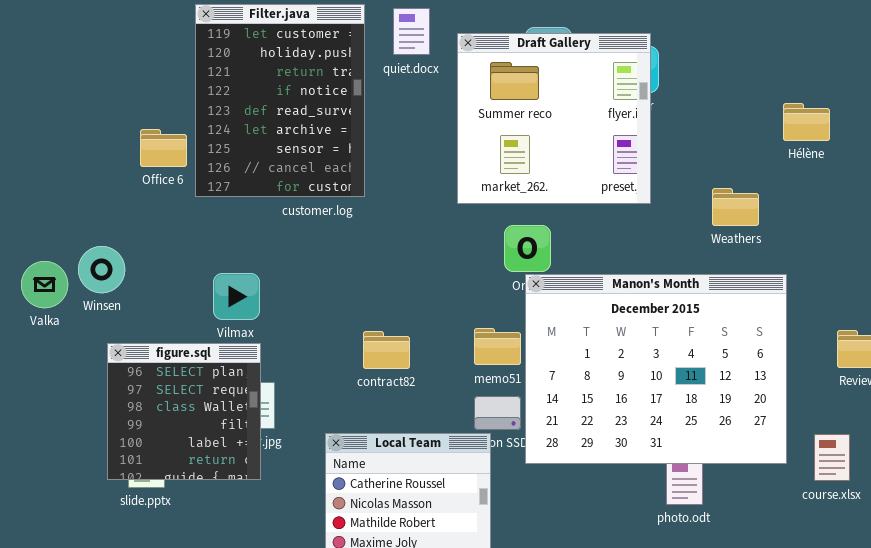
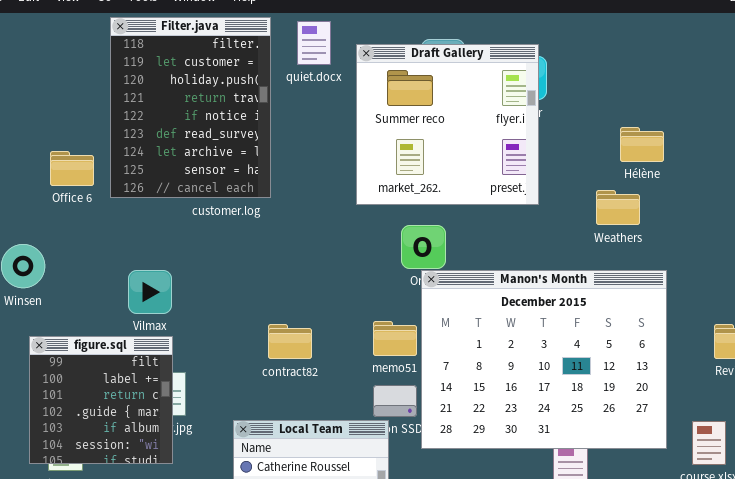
Filter.java: [195,4,365,197] -> [110,17,271,198], scrolled up 1 row
Hélène: [783,103,830,141] -> [620,127,664,162], moved
Office 6: [140,129,187,167] -> [50,151,94,186], moved
figure.sql: [107,343,261,480] -> [29,336,173,464], scrolled down 3 rows

